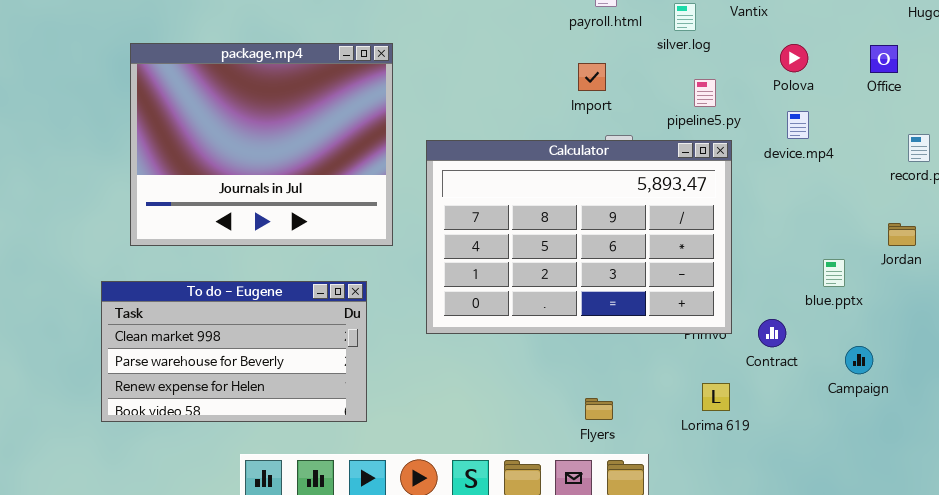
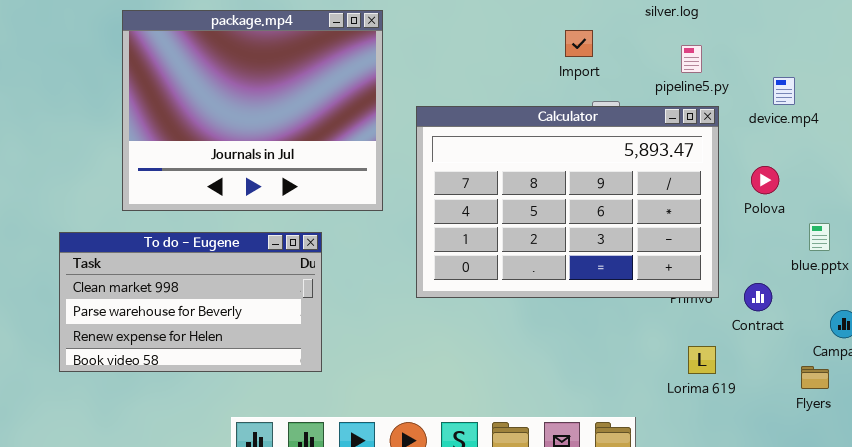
Polova: [780,44,808,72] -> [751,166,779,194], moved
To do - Eugene: [101,281,367,422] -> [59,232,322,372], moved
Flyers: [585,398,613,420] -> [801,366,829,389], moved

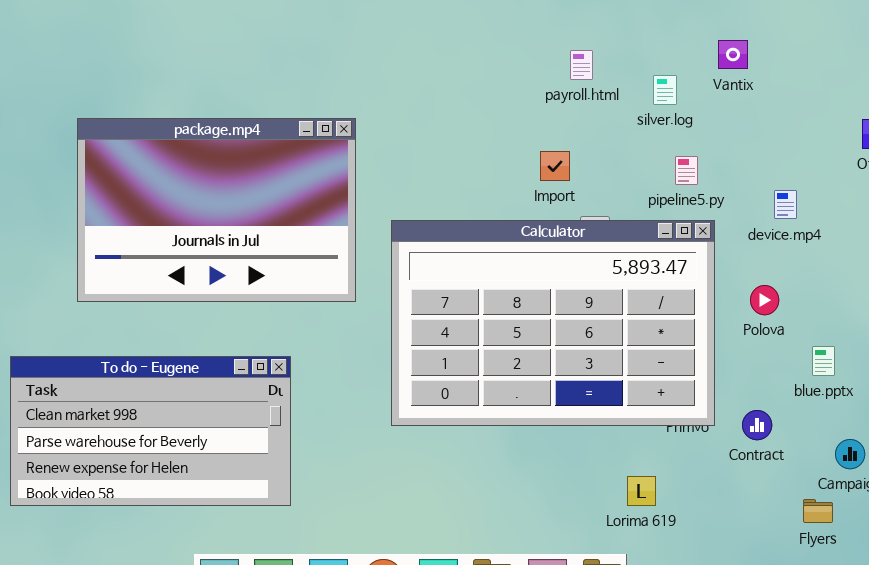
package.mp4: [122,10,383,211] -> [77,118,356,302], resized
Import: [565,30,593,57] -> [540,151,570,181], moved
Lorima 619: [688,346,716,374] -> [627,476,656,506], moved

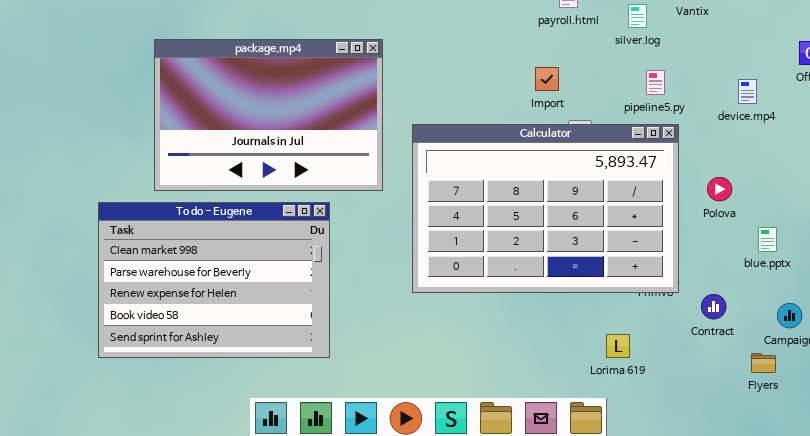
device.mp4: [774,190,797,219] -> [738,79,757,104], moved
To do - Eugene: [10,356,291,506] -> [98,202,330,358], resized
Contract: [742,410,772,440] -> [701,294,726,319], moved

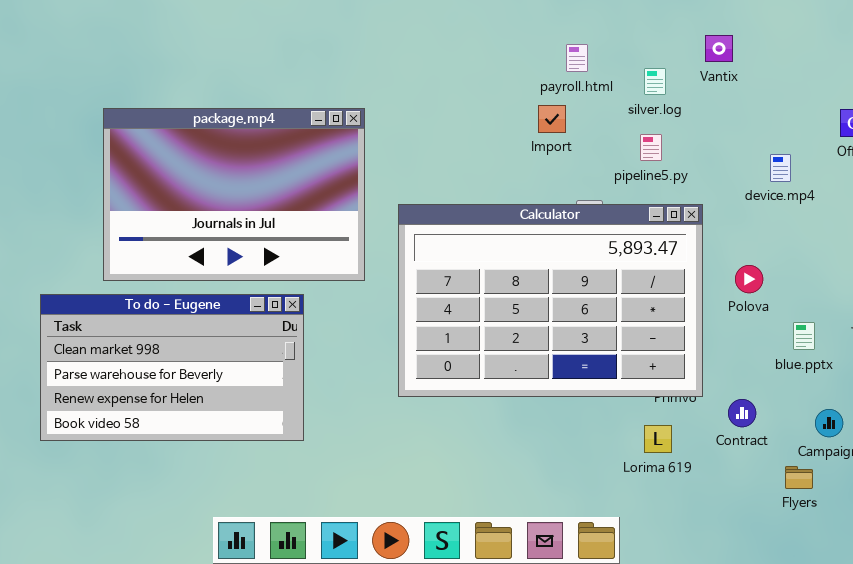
Import: [535,67,559,91] -> [538,105,566,133], moved
pipeline5.py: [646,70,665,95] -> [640,134,662,161], moved
To do - Eugene: [98,202,330,358] -> [40,294,304,441], resized
Lorima 619: [606,334,630,358] -> [644,425,672,453], moved

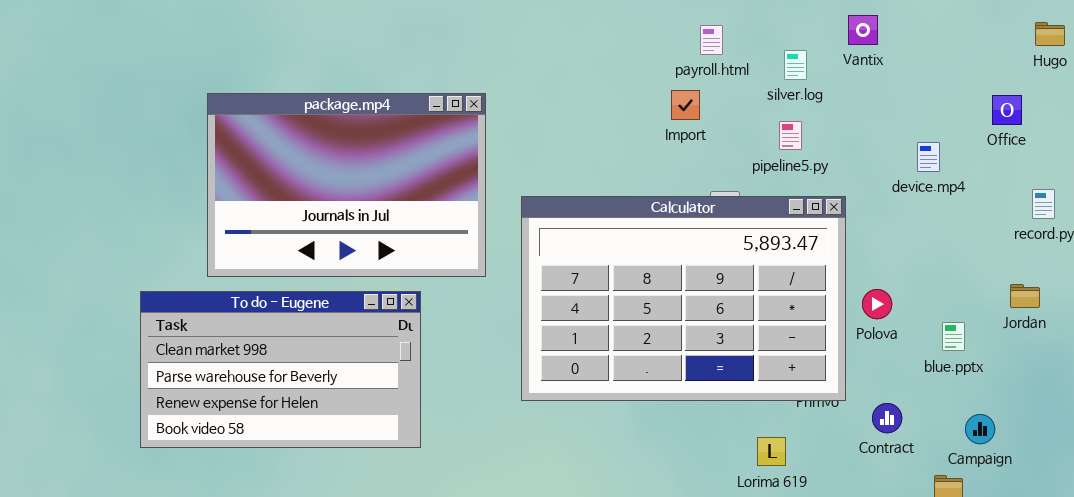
Polova: [735,265,763,293] -> [862,289,892,319], moved
Lorima 619: [644,425,672,453] -> [757,437,786,466], moved

